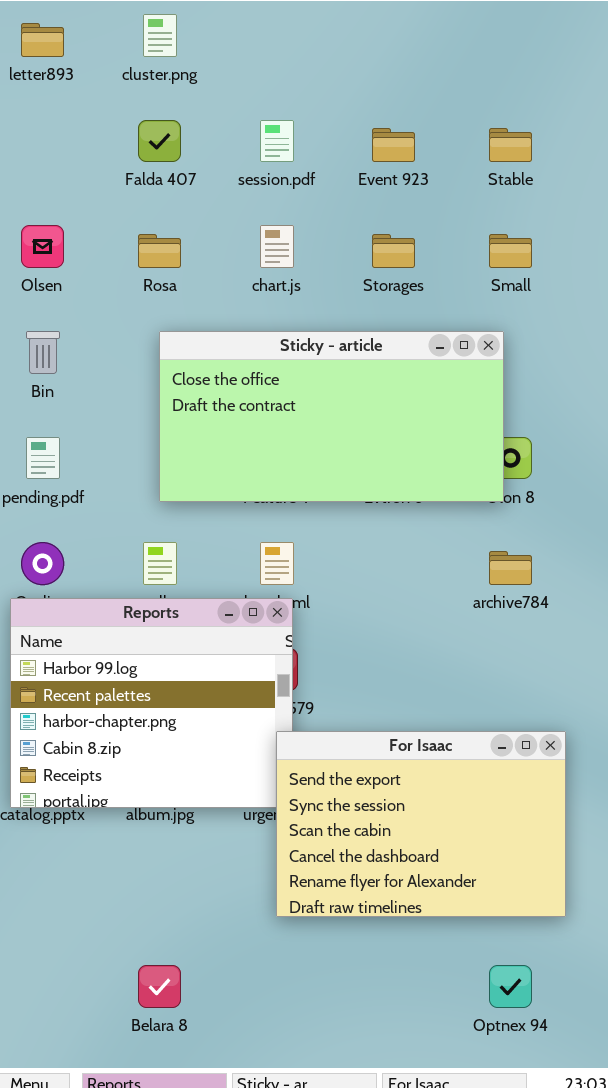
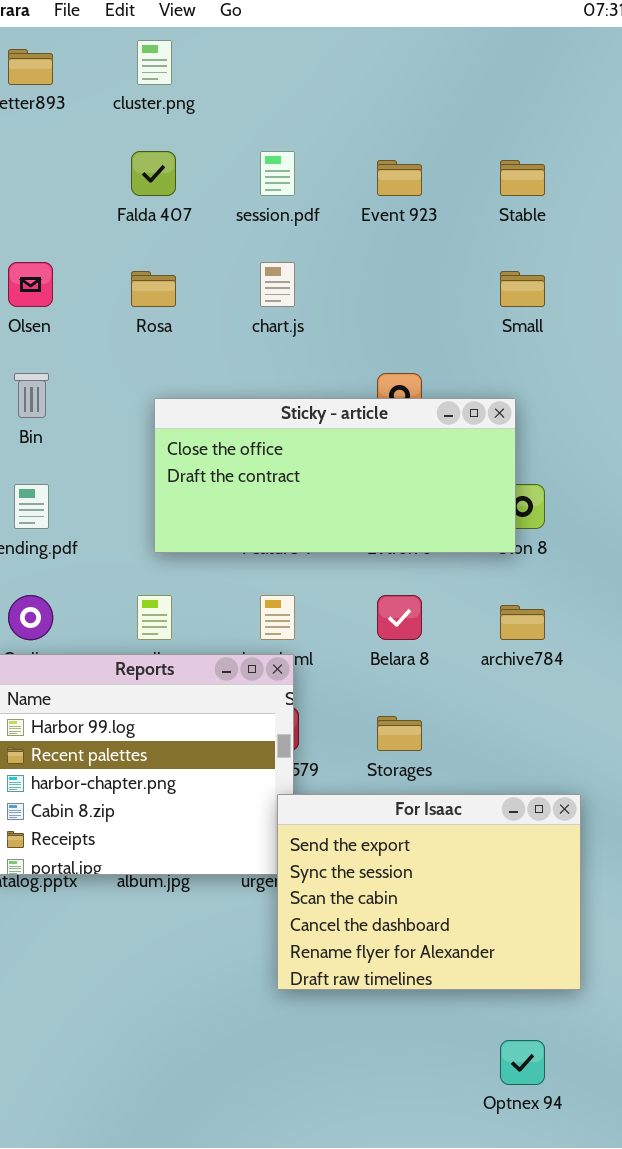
Storages: [372,234,415,268] -> [377,716,422,751], moved
Sticky - article: [159,331,504,502] -> [154,398,516,553], resized
Belara 8: [138,965,181,1008] -> [377,595,422,640], moved

